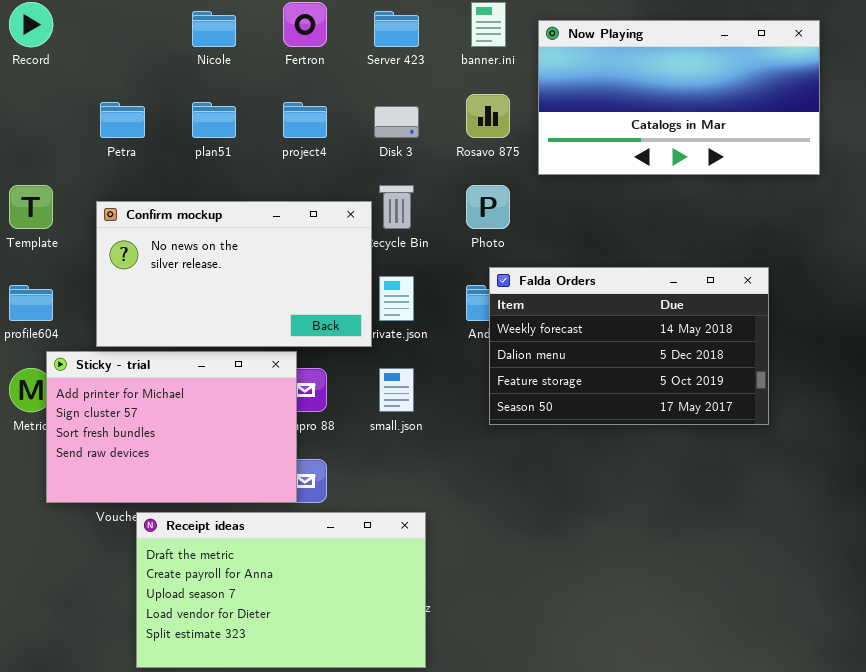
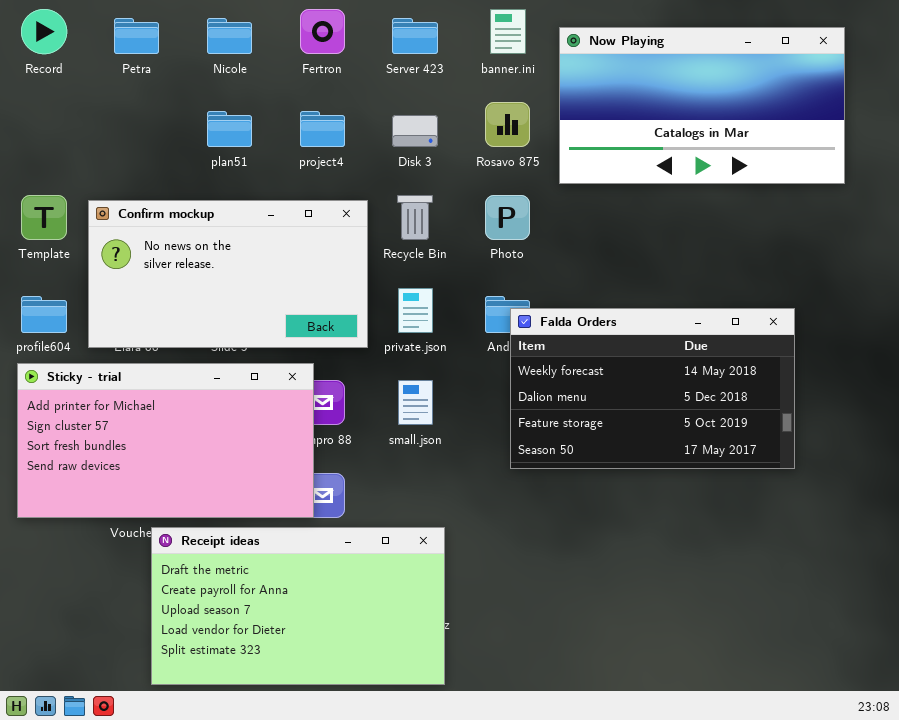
Petra: [100,102,145,138] -> [114,18,159,54], moved
Confirm mockup: [96,201,372,347] -> [88,200,368,348], moved
Falda Orders: [489,267,769,425] -> [510,308,795,469], moved
Sticky - trial: [46,351,297,503] -> [17,363,314,518], resized

